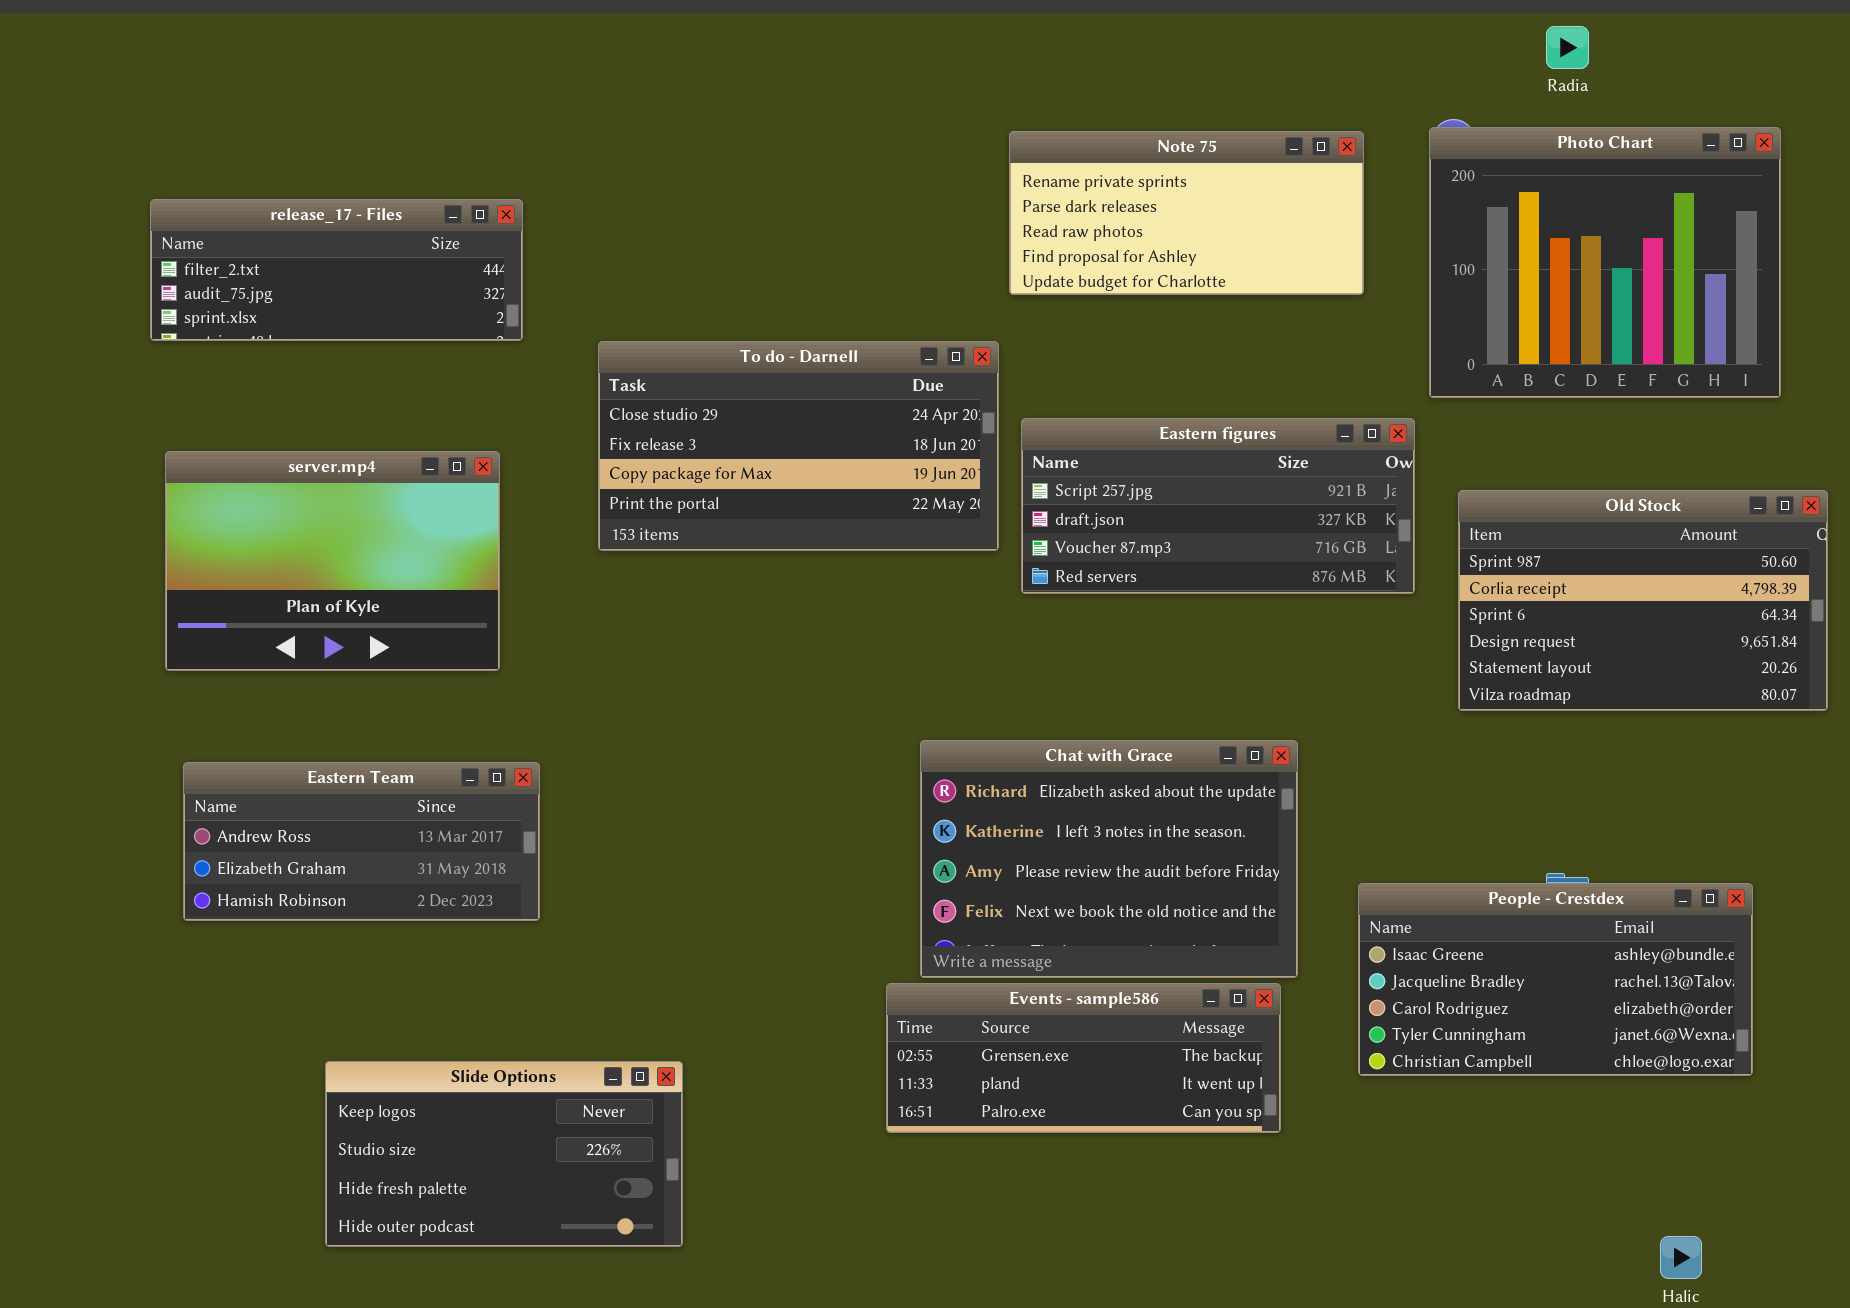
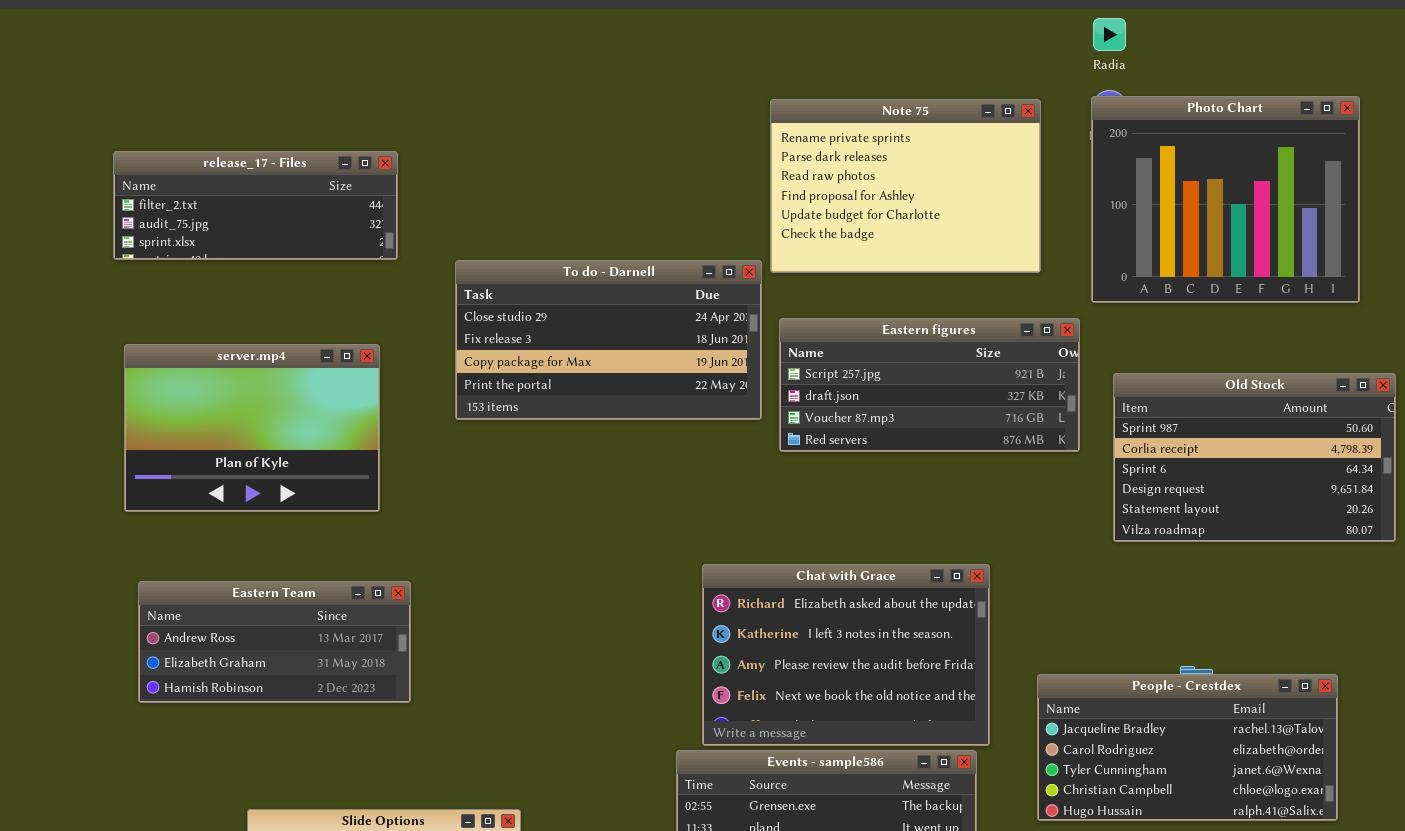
Radia: [1546,26,1589,69] -> [1093,18,1126,51], moved
Note 75: [1009,131,1364,295] -> [770,99,1041,273], resized
People - Crestdex: [1358,883,1753,1076] -> [1037,674,1338,821], scrolled down 1 row

